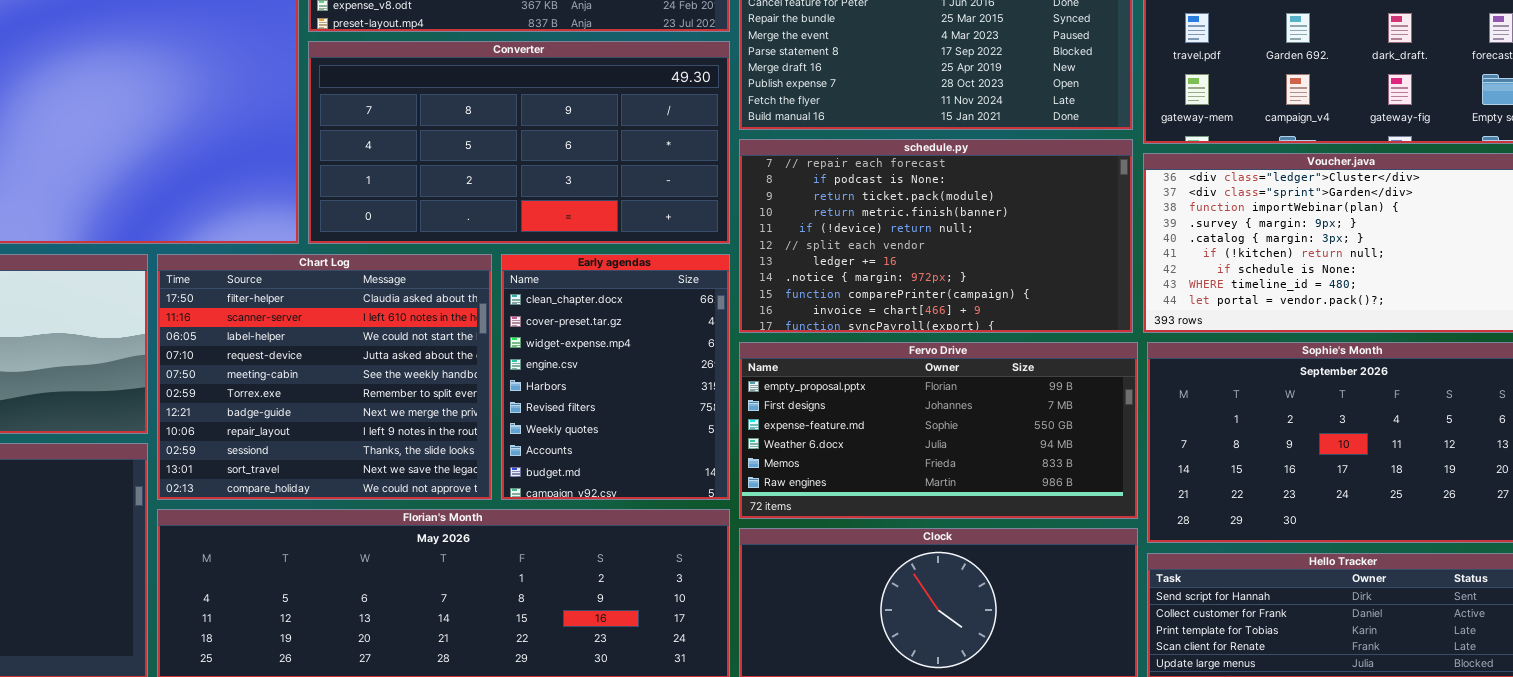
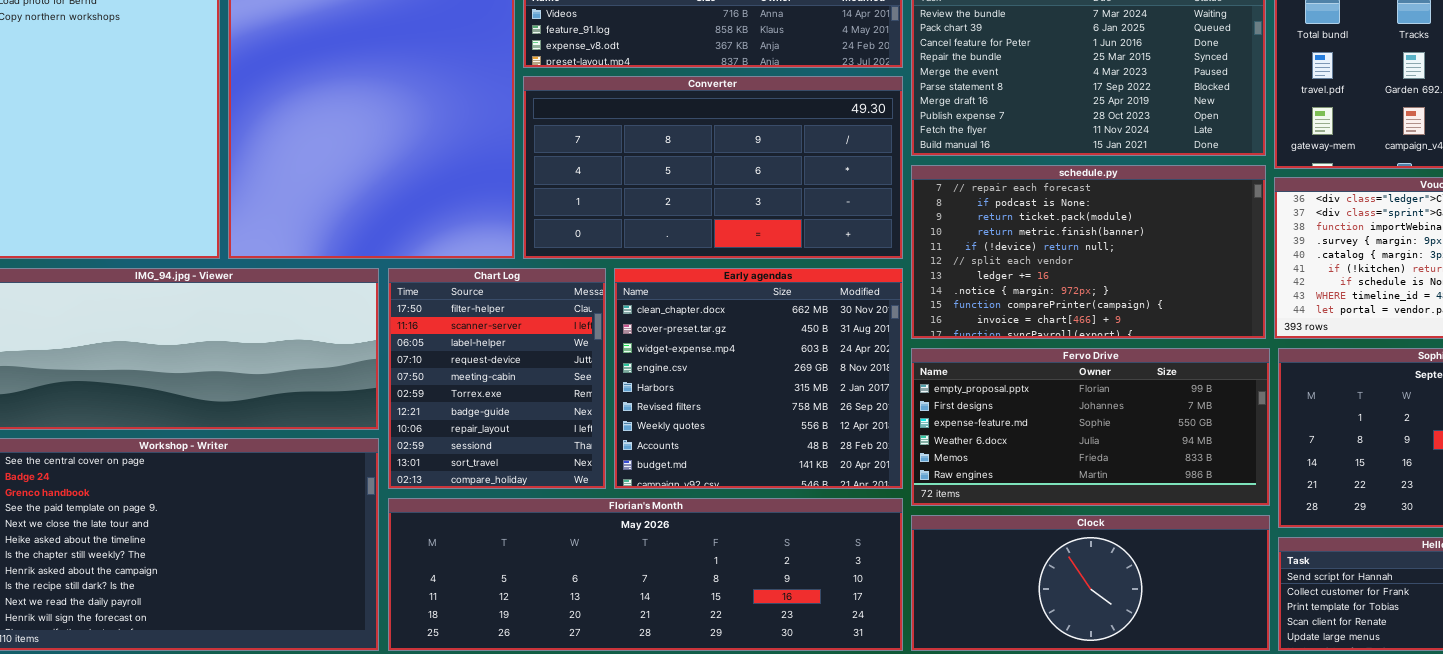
Chart Log: [157,254,492,500] -> [388,268,606,489], resized
Early agendas: [501,254,730,500] -> [614,268,903,489], resized

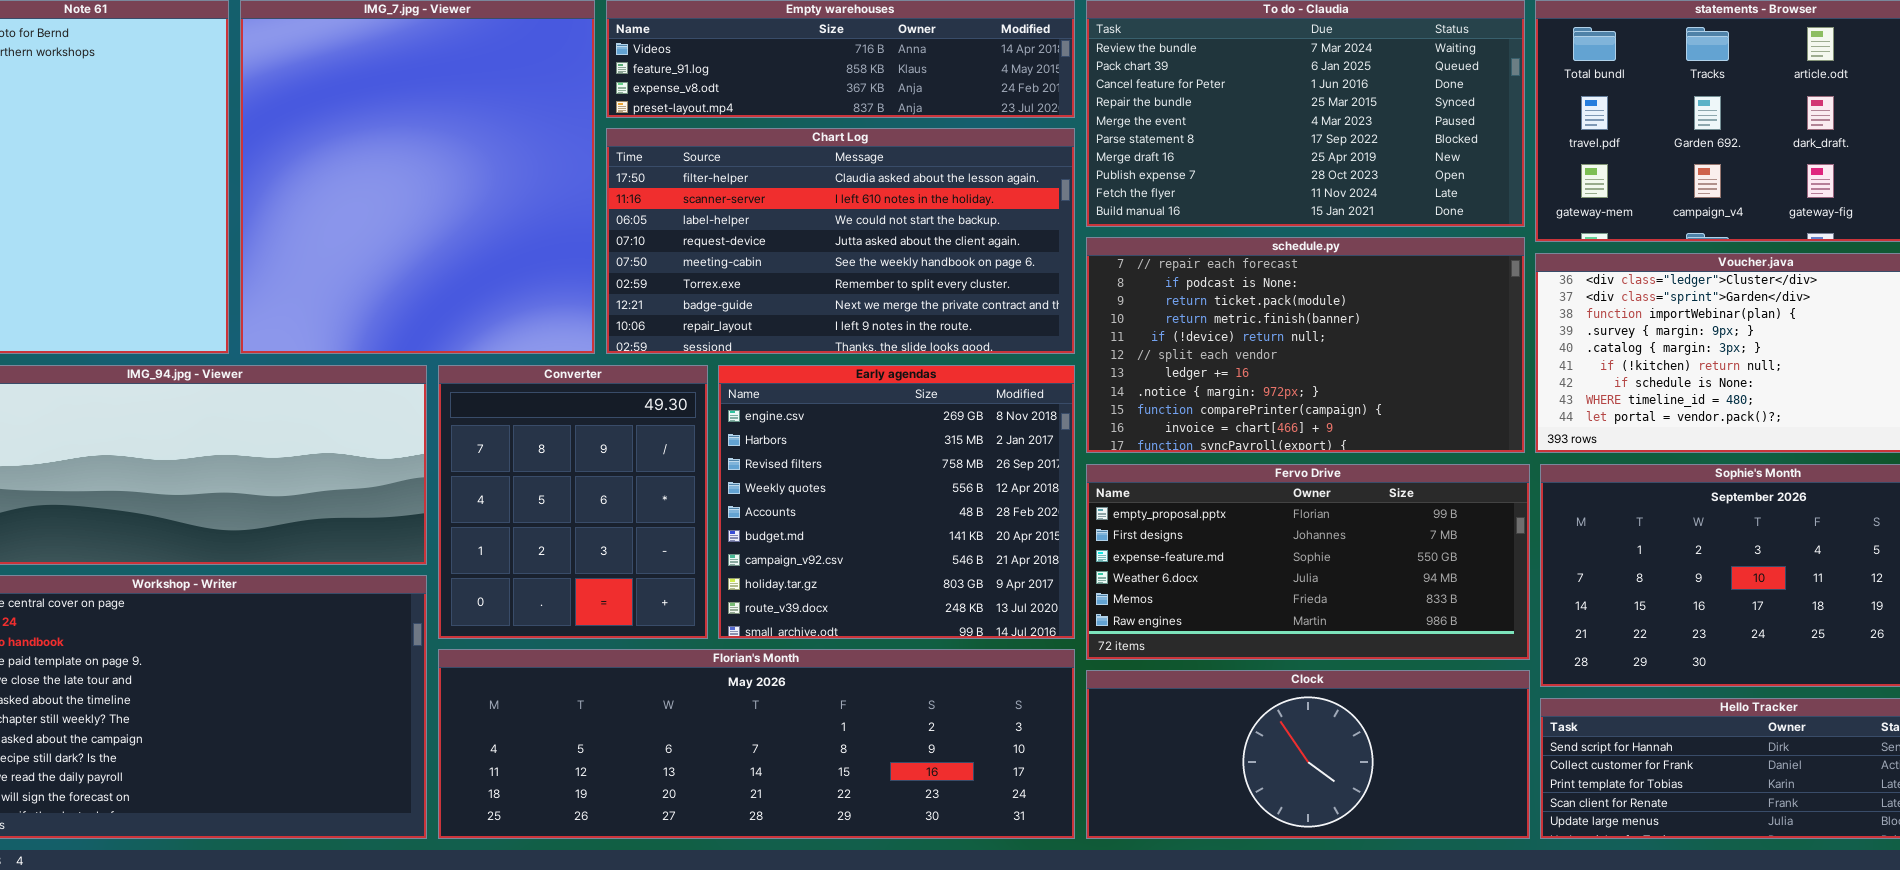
Converter: [523,76,903,259] -> [438,365,708,639], moved, resized
Chart Log: [388,268,606,489] -> [606,128,1075,354], moved, resized
Early agendas: [614,268,903,489] -> [718,365,1075,639], scrolled down 3 rows

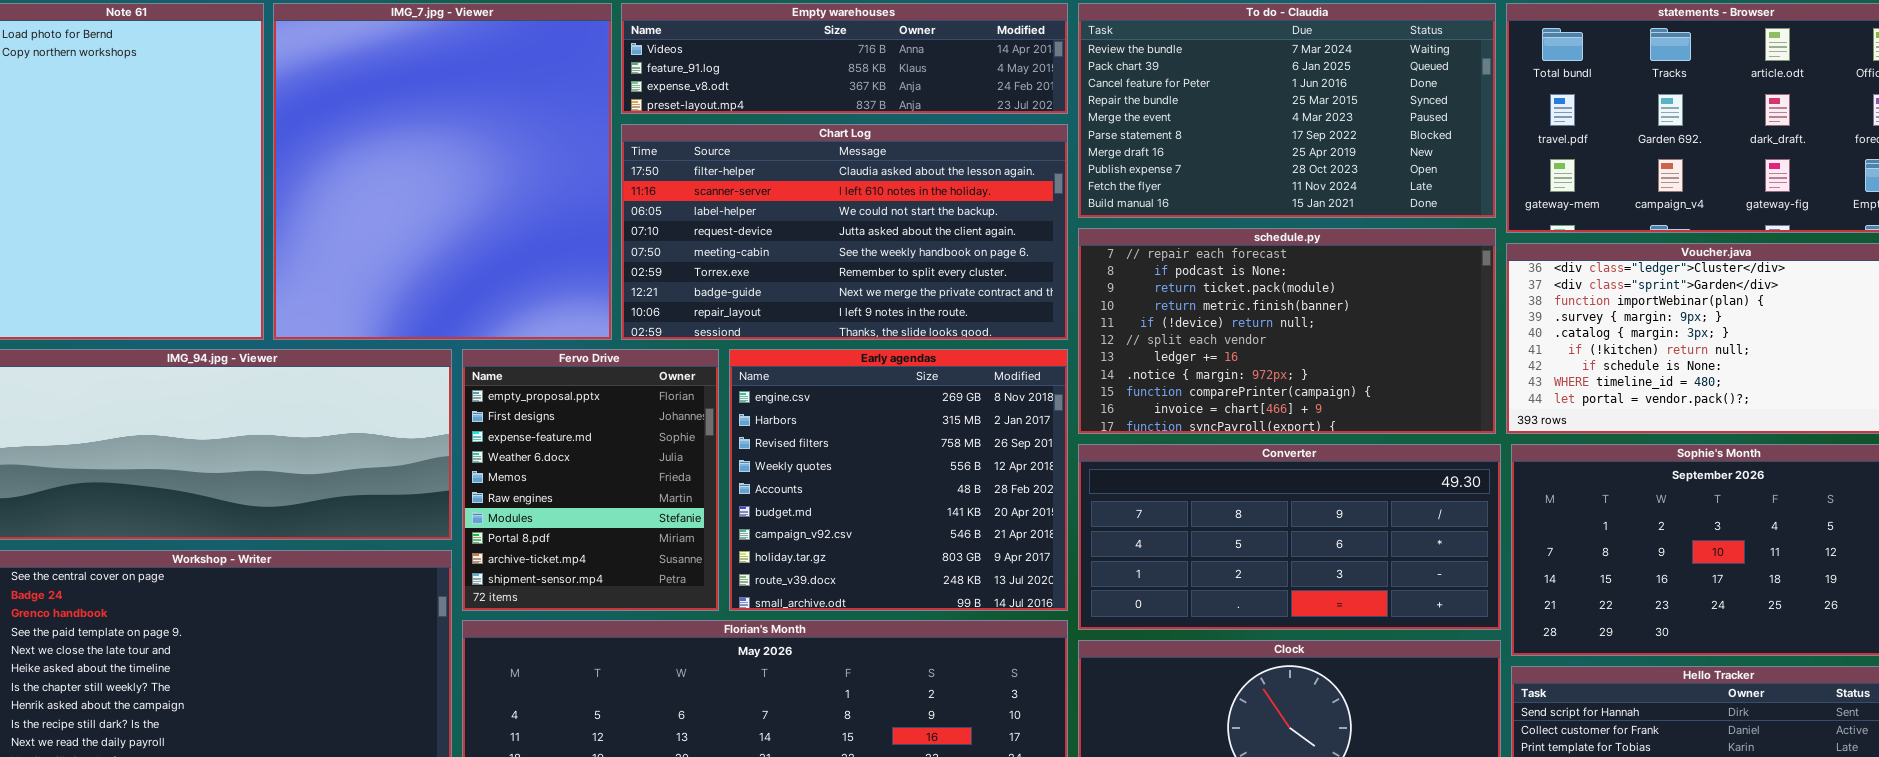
Converter: [438,365,708,639] -> [1078,444,1501,630], moved, resized
Fervo Drive: [1086,464,1530,660] -> [462,349,719,611], moved, resized

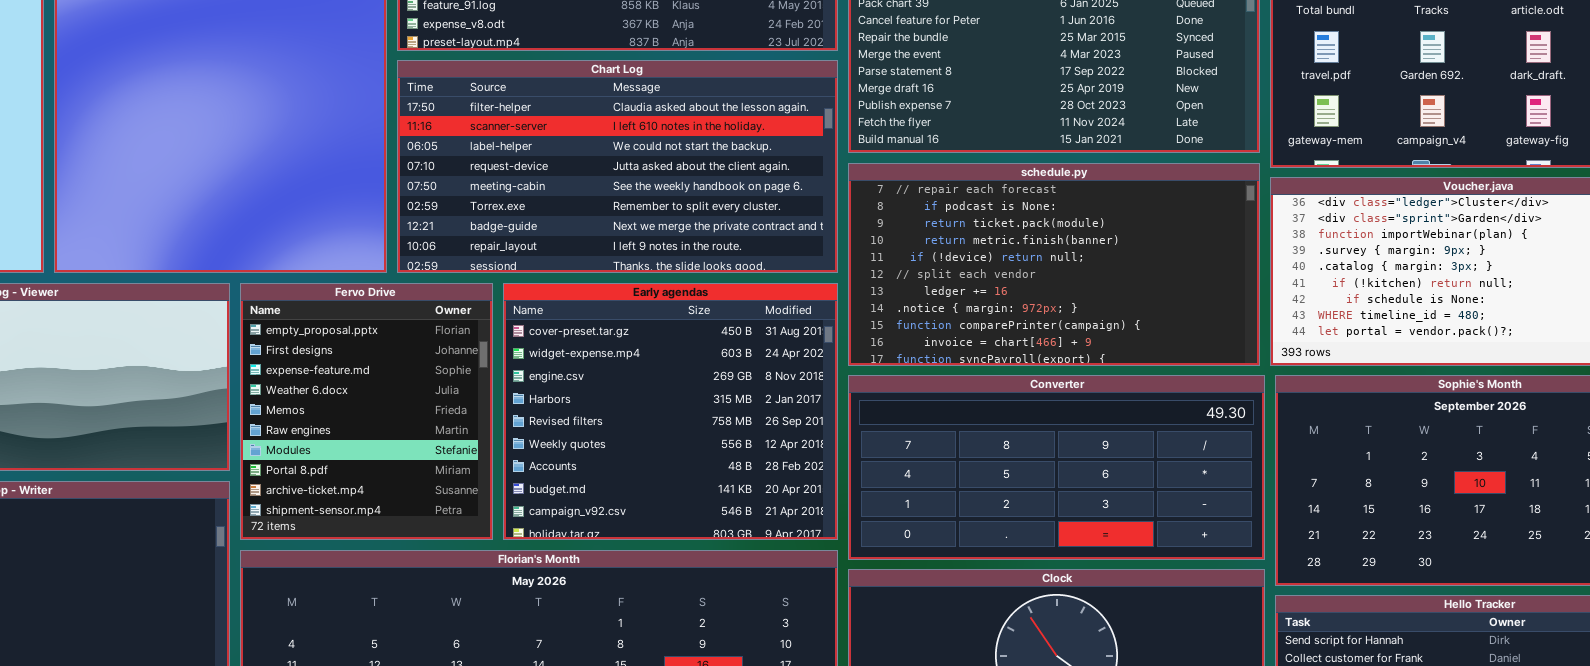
Early agendas: [729,349,1068,611] -> [503,283,838,540], scrolled up 2 rows

